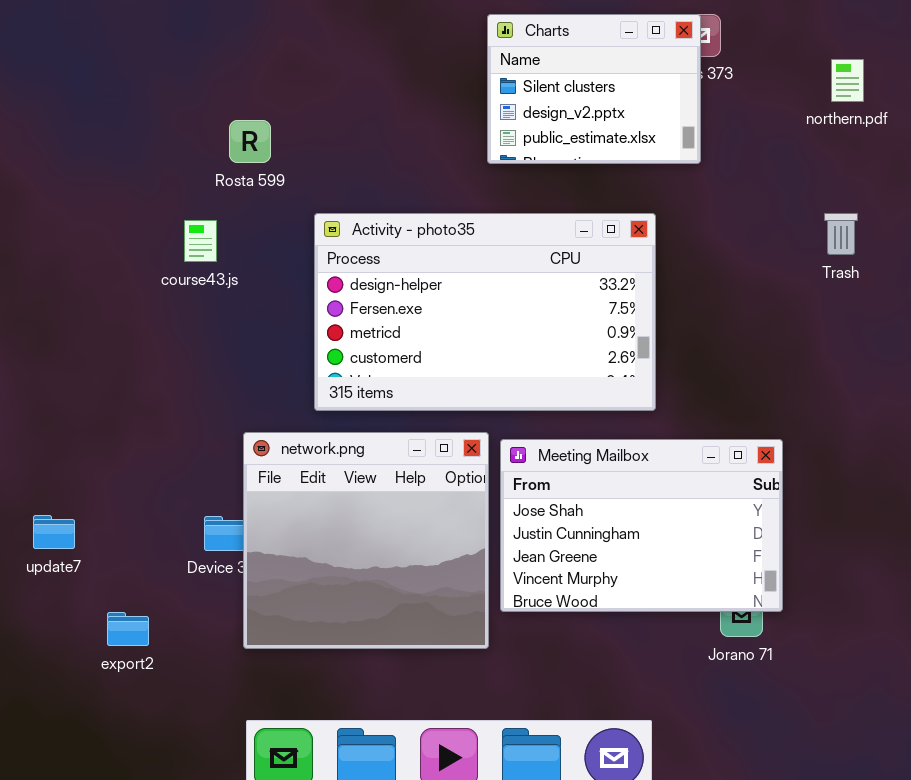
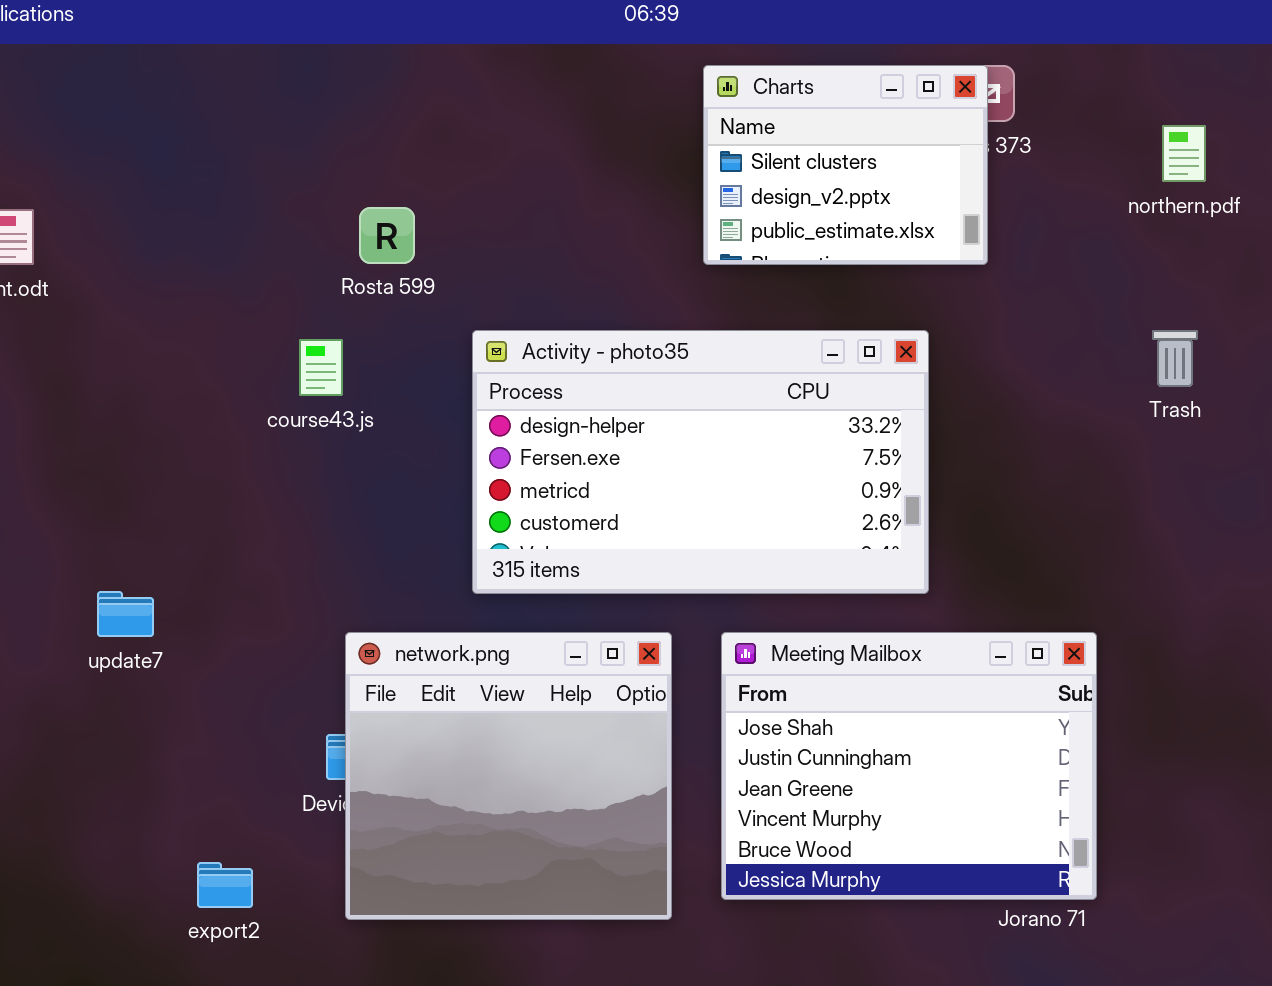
network.png: [243,432,489,649] -> [345,632,672,920], moved
Meeting Mailbox: [500,439,783,612] -> [721,632,1097,900], resized
update7: [33,515,75,549] -> [97,591,154,637], moved

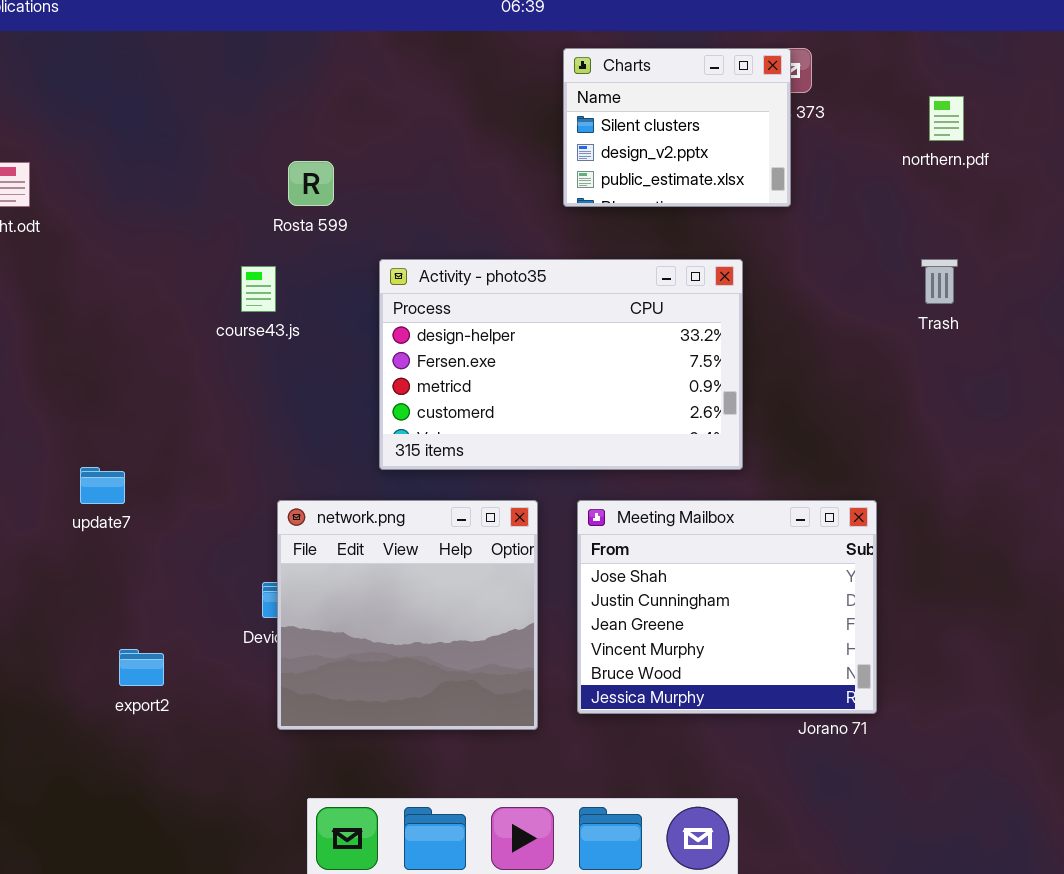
export2: [197,862,253,908] -> [119,649,164,686], moved

